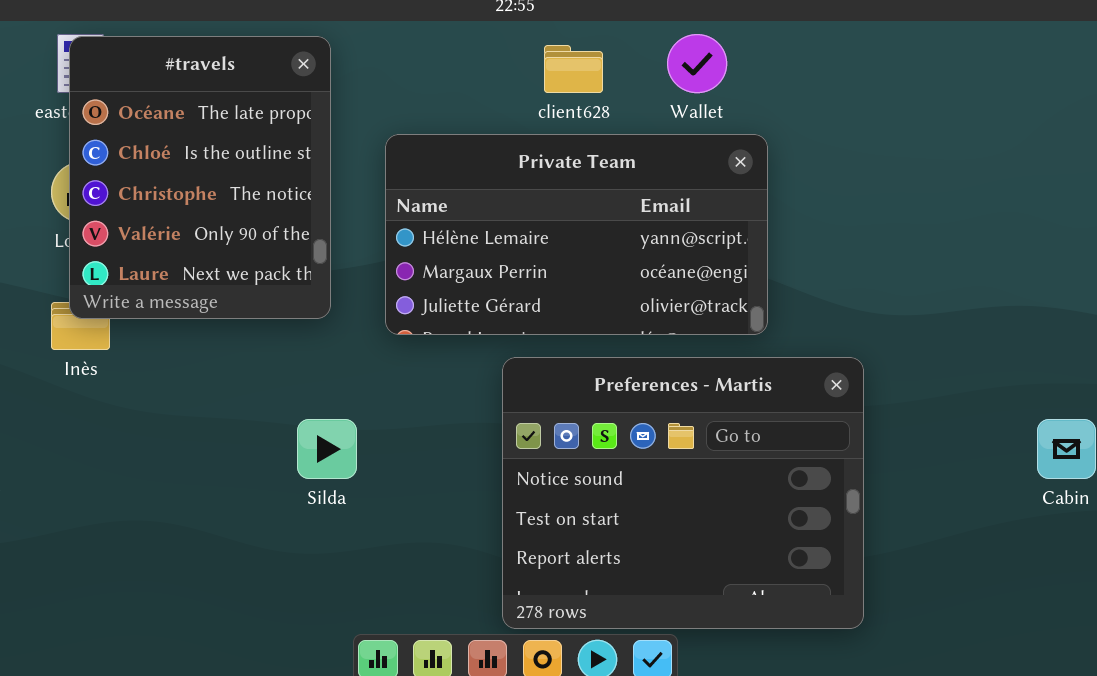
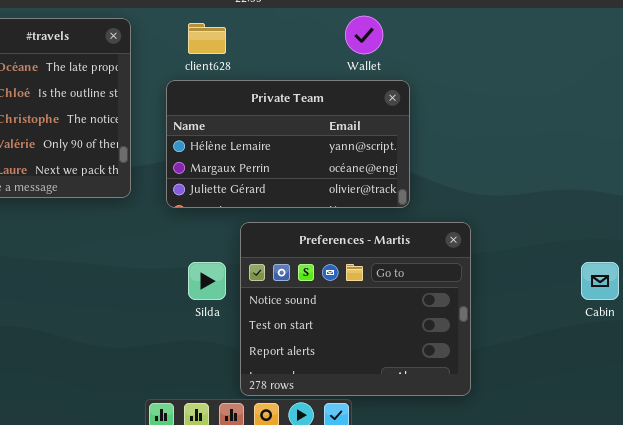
client628: [544,45,603,93] -> [188,23,226,54], moved
Silda: [297,419,357,479] -> [188,262,226,300], moved

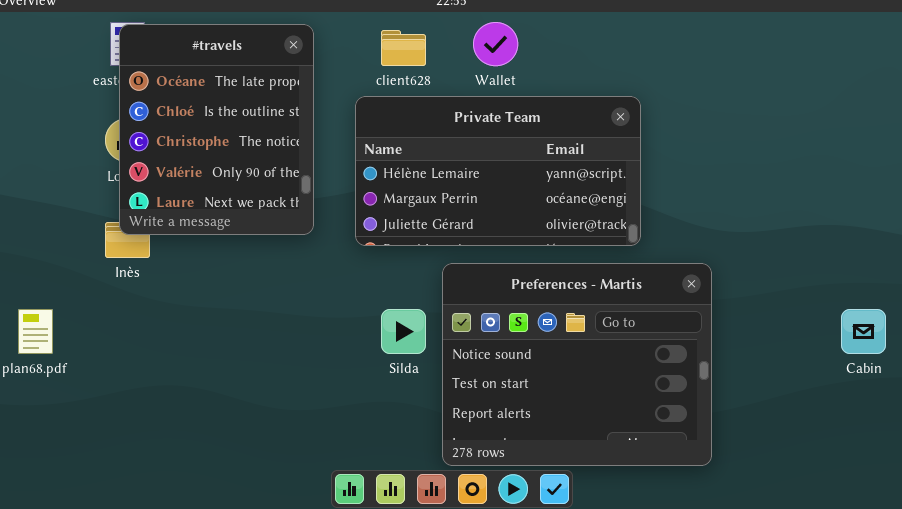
Wallet: [345,16,383,54] -> [473,22,518,66], moved

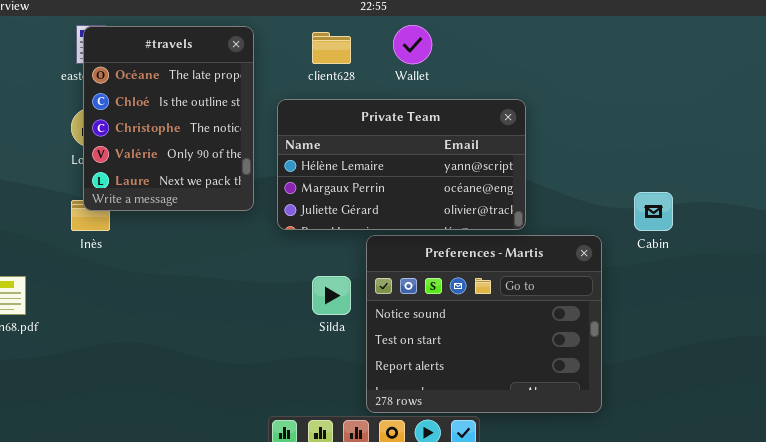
Private Team: [355,96,641,246] -> [277,99,526,230], moved
Cabin: [841,309,886,354] -> [634,192,673,231], moved

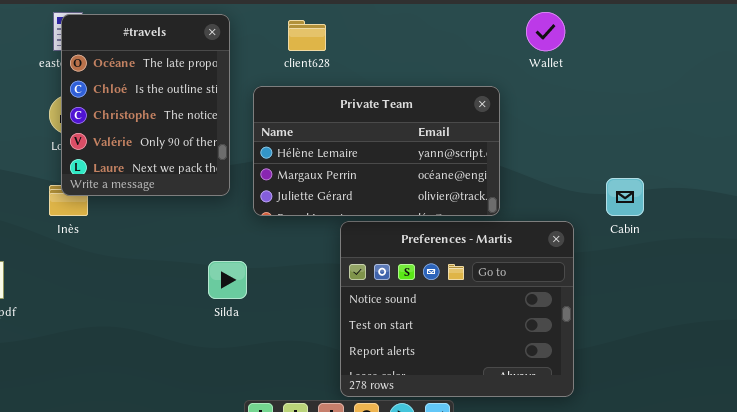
Wallet: [393,25,432,64] -> [526,12,565,51], moved
Silda: [312,276,351,315] -> [208,261,247,299], moved

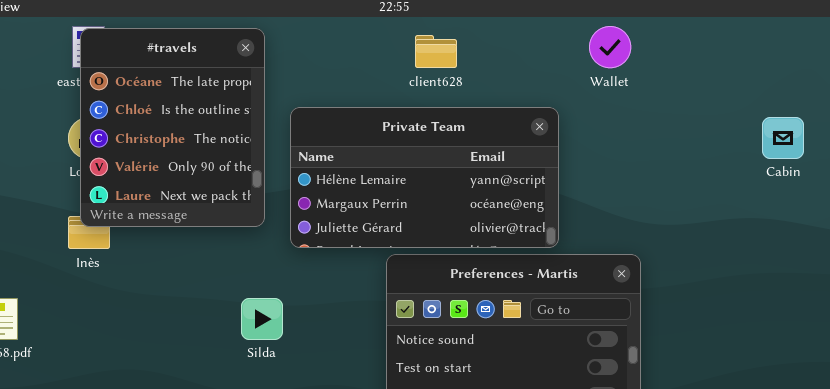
client628: [288,20,326,51] -> [415,35,457,68], moved
Cabin: [606,178,644,216] -> [762,117,804,159], moved

